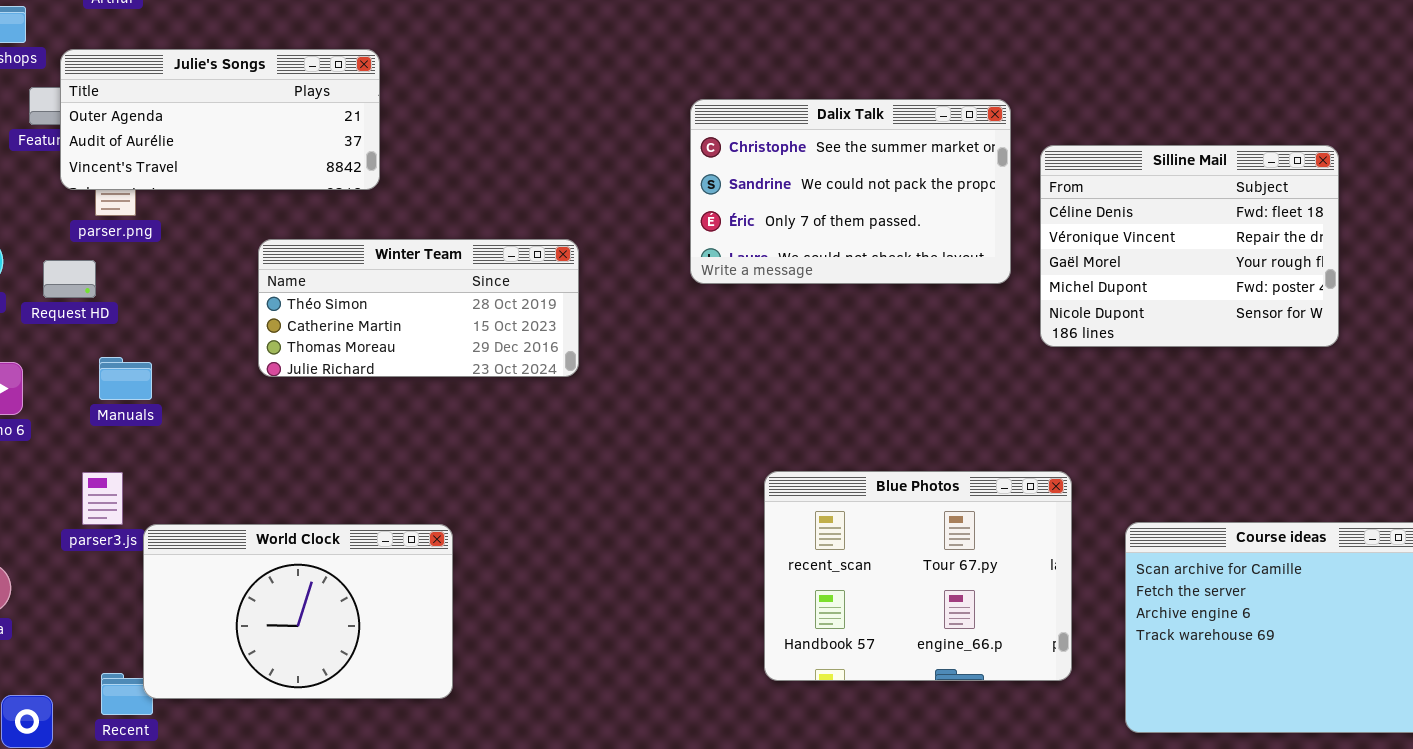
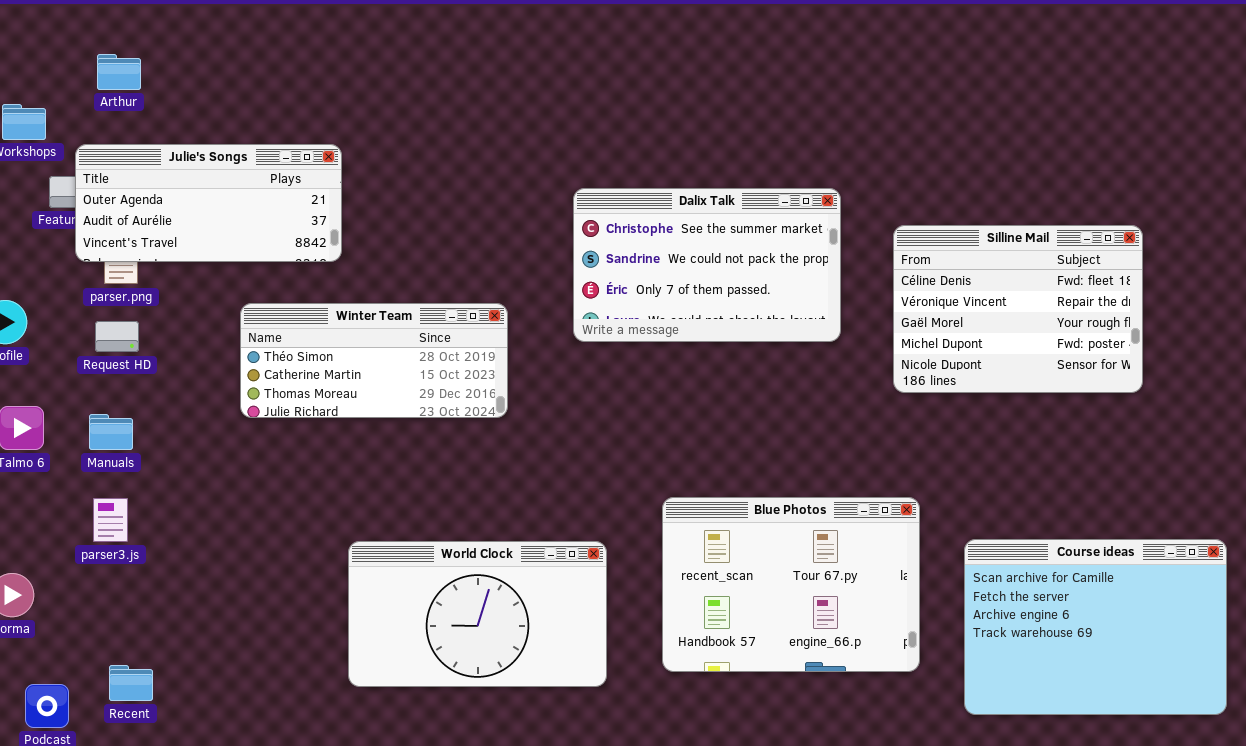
Dalix Talk: [690,99,1011,284] -> [573,188,841,342], moved
Request HD: [43,260,96,298] -> [95,321,139,352], moved
Manuals: [99,357,152,400] -> [89,414,133,450], moved
World Clock: [143,524,453,699] -> [348,541,607,687], moved

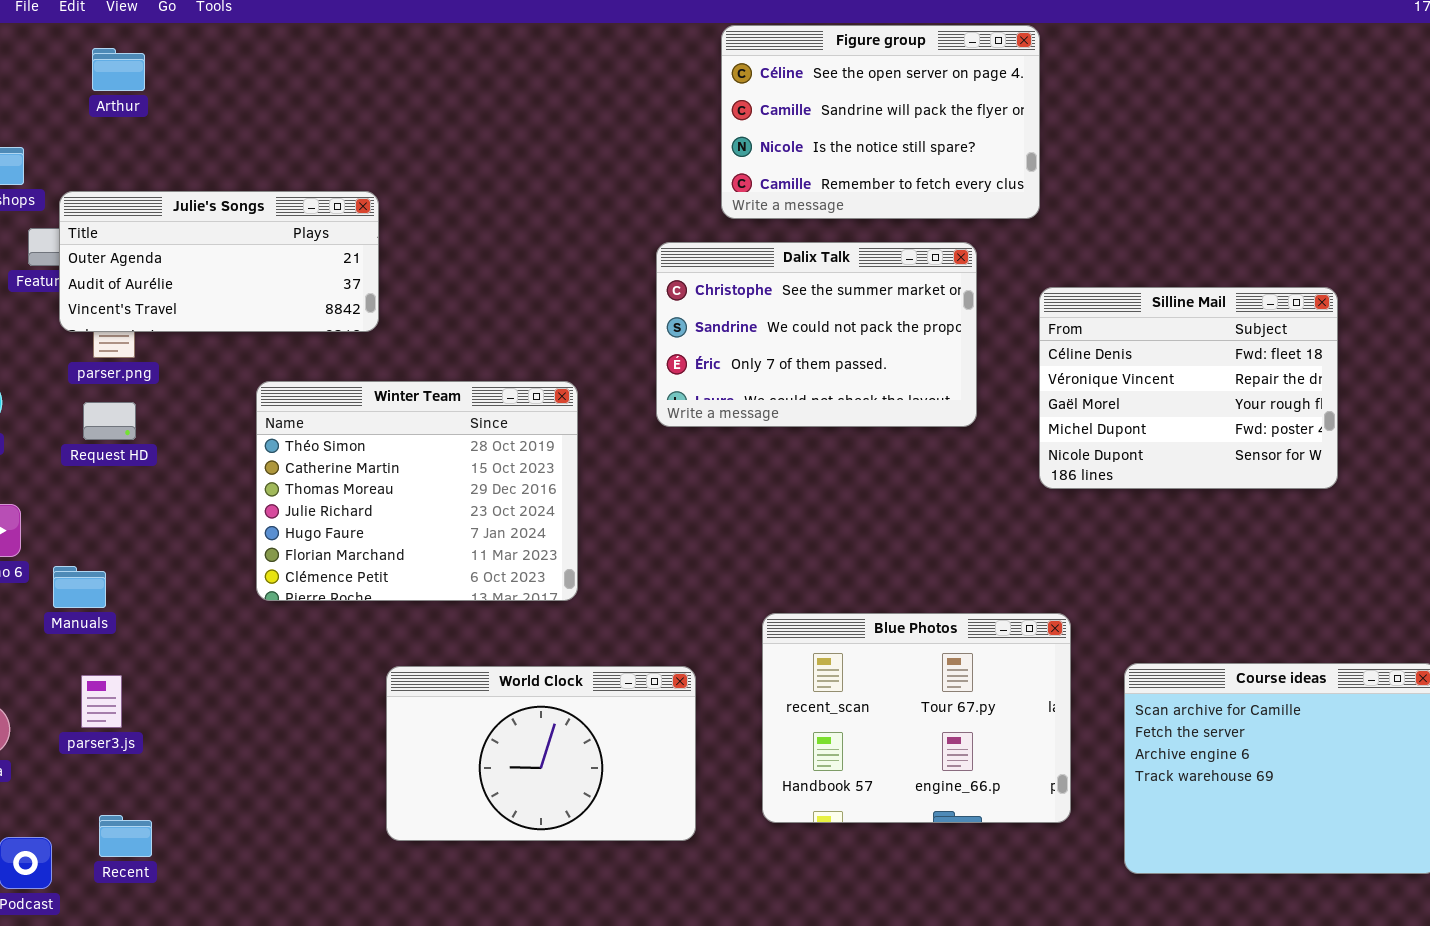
Figure group: none -> [721,25,1040,219], opened
Arthur: [97,54,141,90] -> [92,48,145,91], moved
Winter Team: [240,303,508,418] -> [256,381,578,601], resized
Manuals: [89,414,133,450] -> [53,566,106,608], moved
parser3.js: [93,498,128,542] -> [81,675,122,728], moved

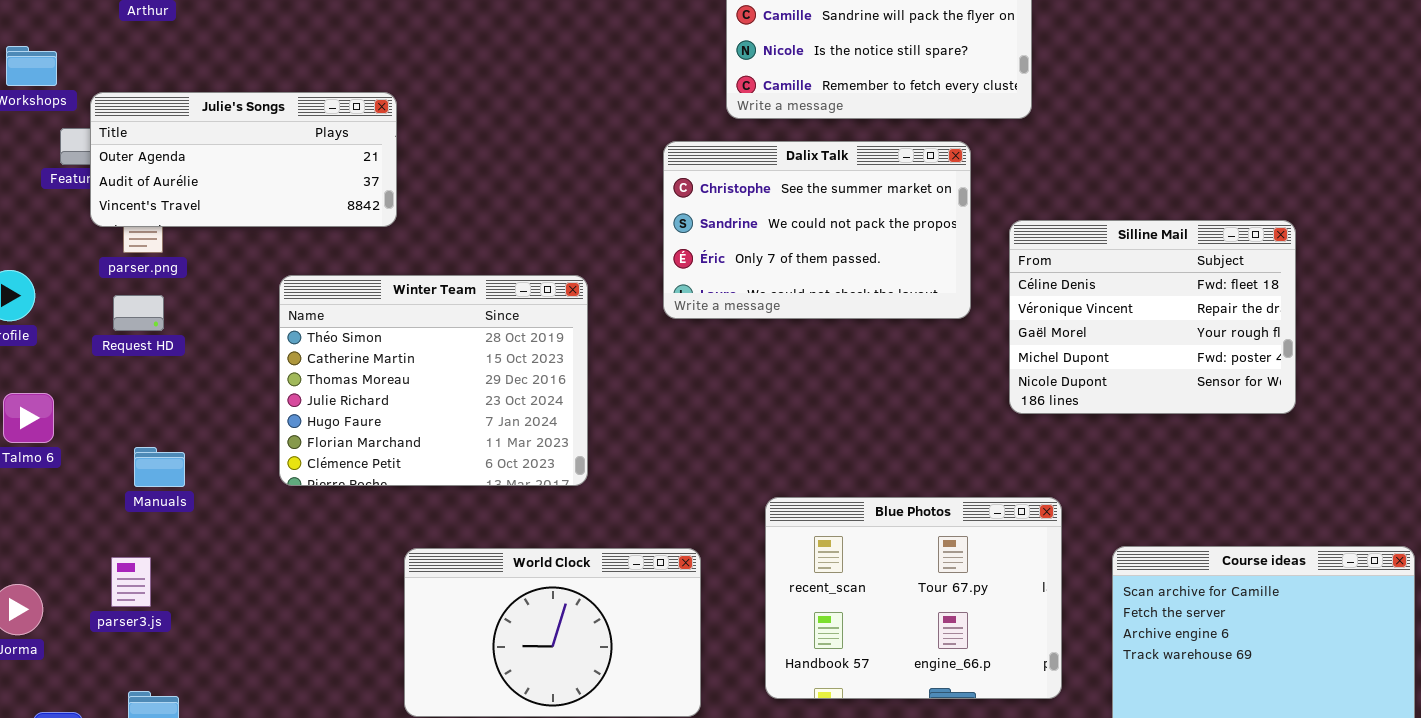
Silline Mail: [1039,287,1338,489] -> [1009,220,1296,414], moved
Manuals: [53,566,106,608] -> [134,447,185,487], moved

